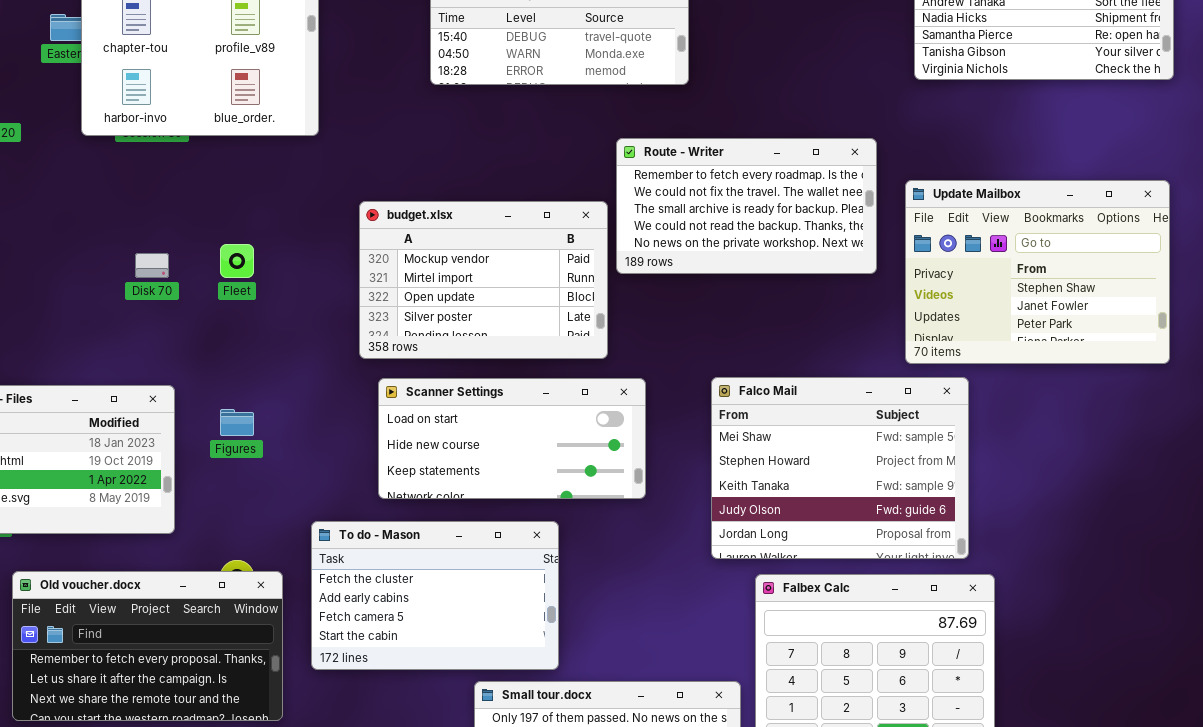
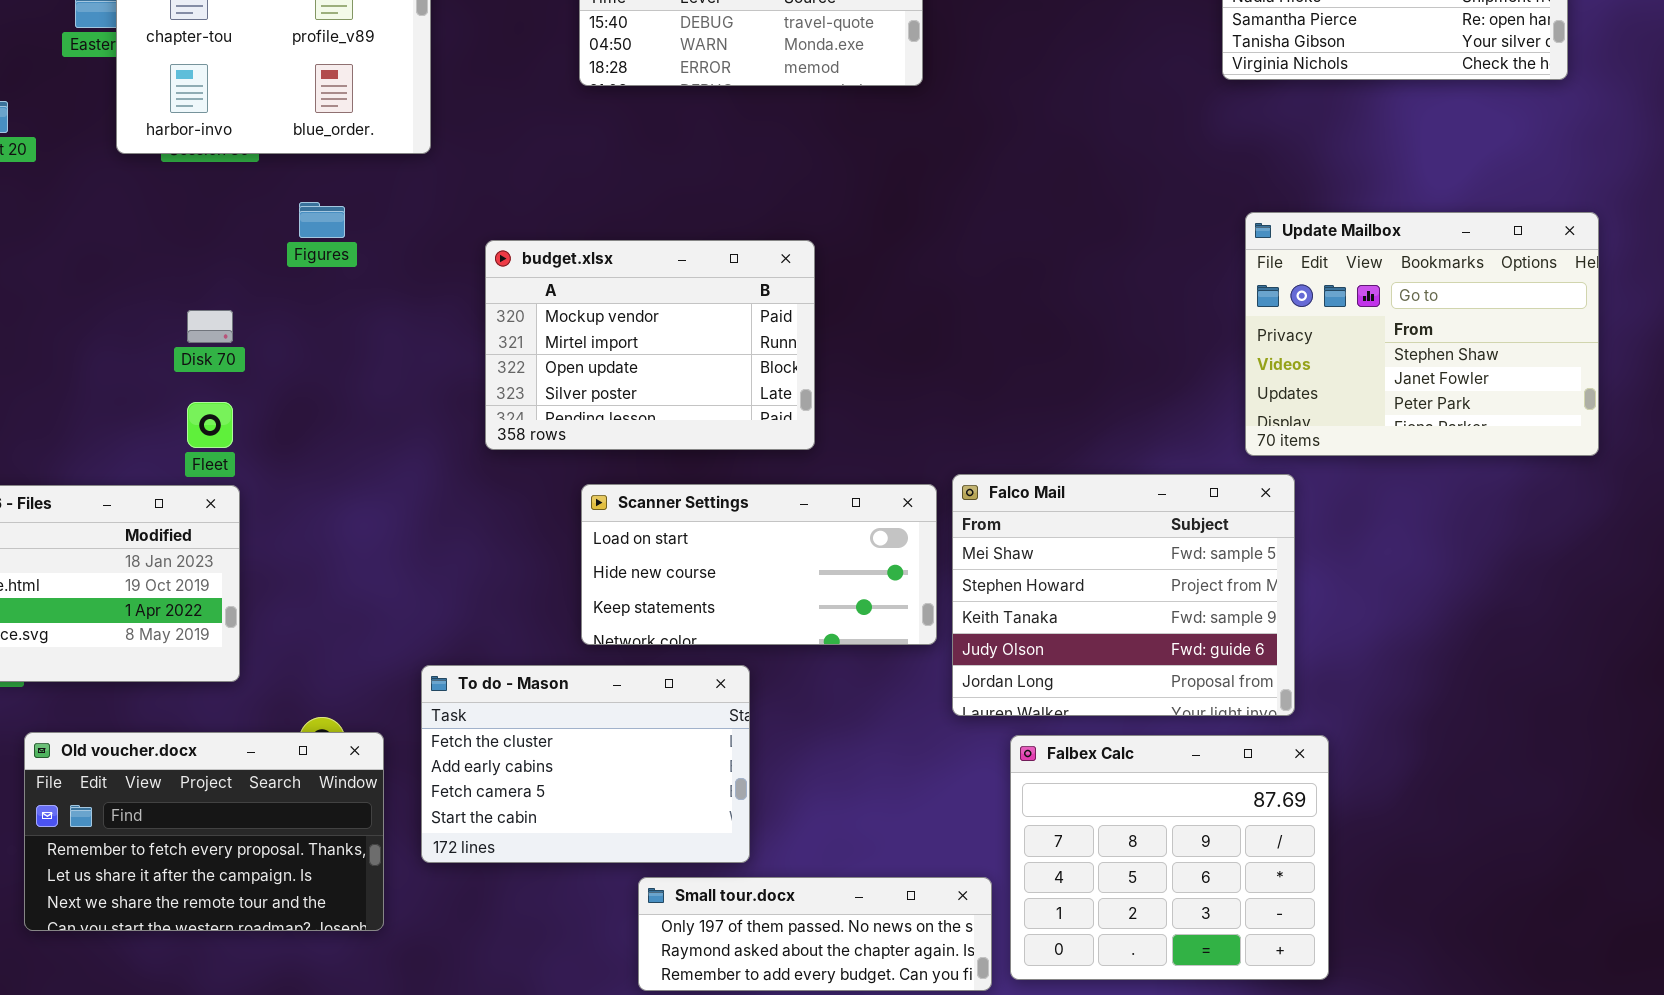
Route - Writer: [616,138,877,274] -> none, closed
Update Mailbox: [905,180,1170,364] -> [1245,212,1599,456], moved
Fleet: [220,244,254,278] -> [187,402,233,448], moved
Scanner Settings: [378,378,646,499] -> [581,484,937,645], moved
Figures: [220,409,254,436] -> [299,202,345,238], moved

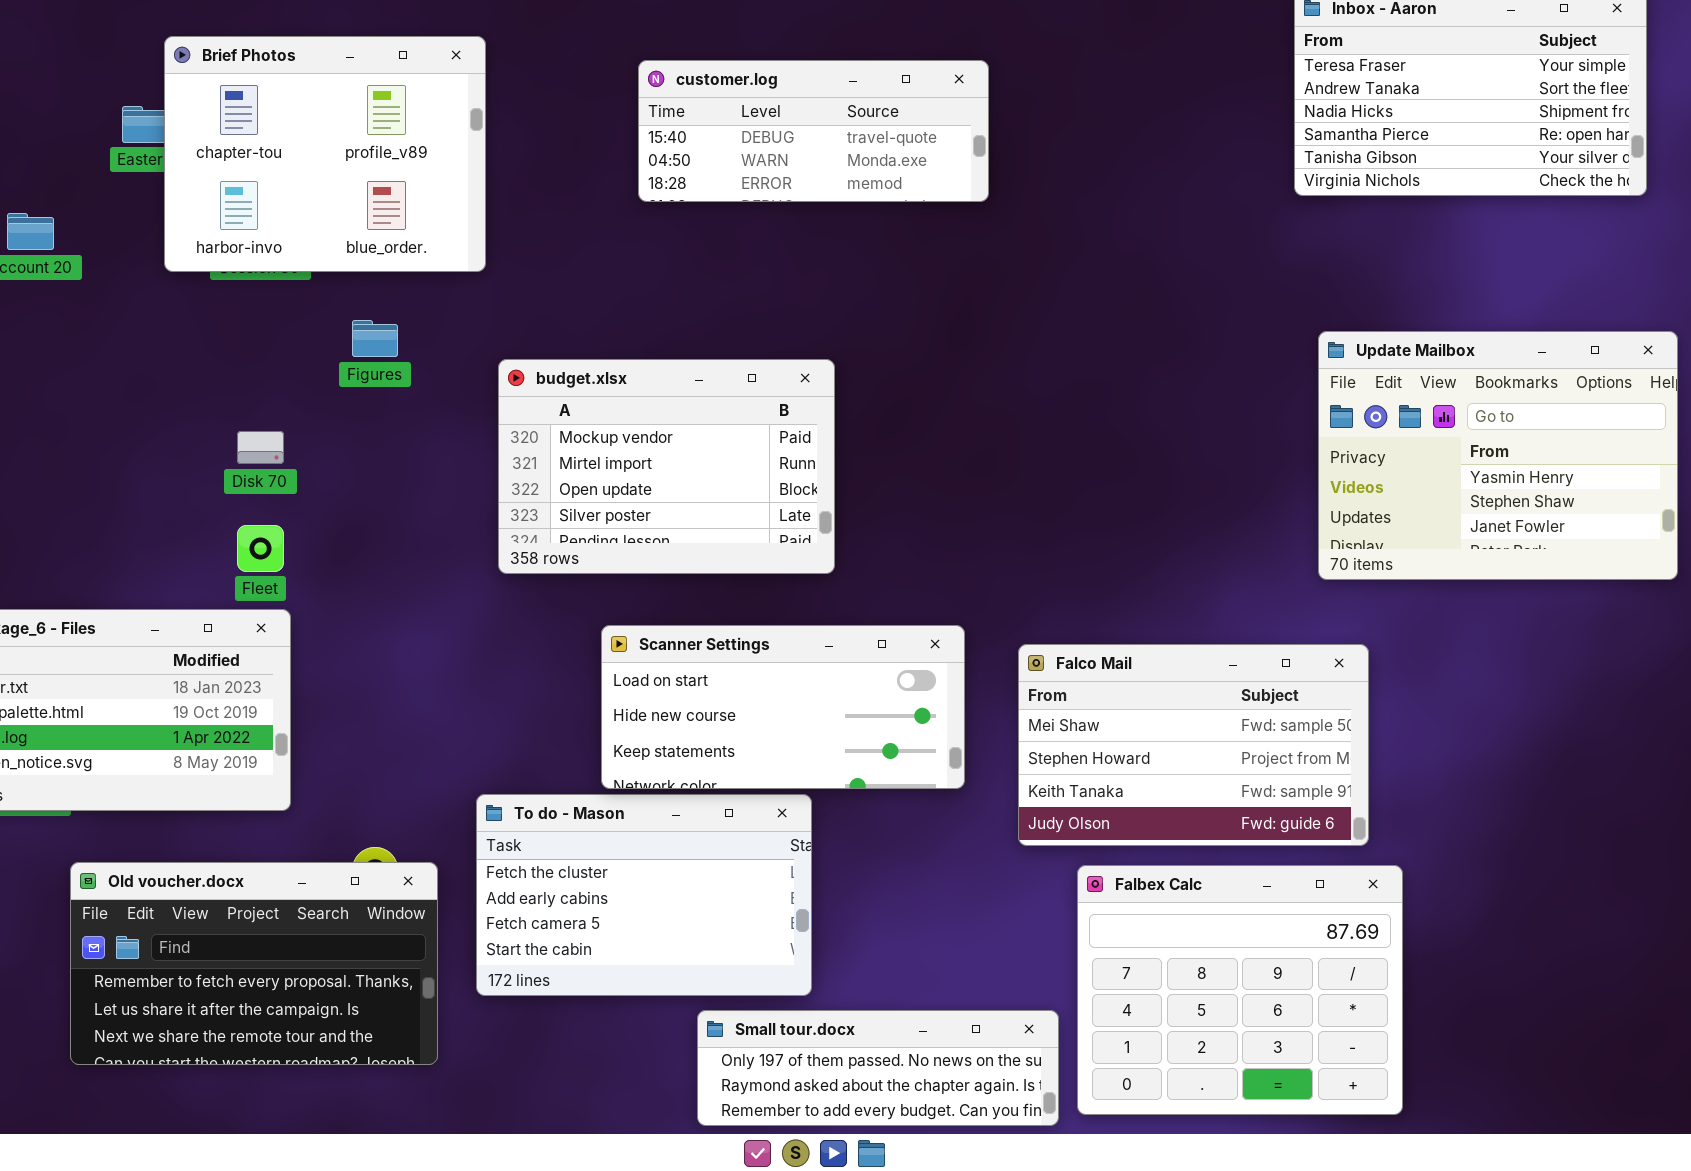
Update Mailbox: [1245,212,1599,456] -> [1318,331,1678,580], scrolled up 1 row
budget.xlsx: [485,240,815,450] -> [498,359,835,574], moved
Falco Mail: [952,474,1295,716] -> [1018,644,1369,846], resized
Scanner Settings: [581,484,937,645] -> [601,625,965,789], moved

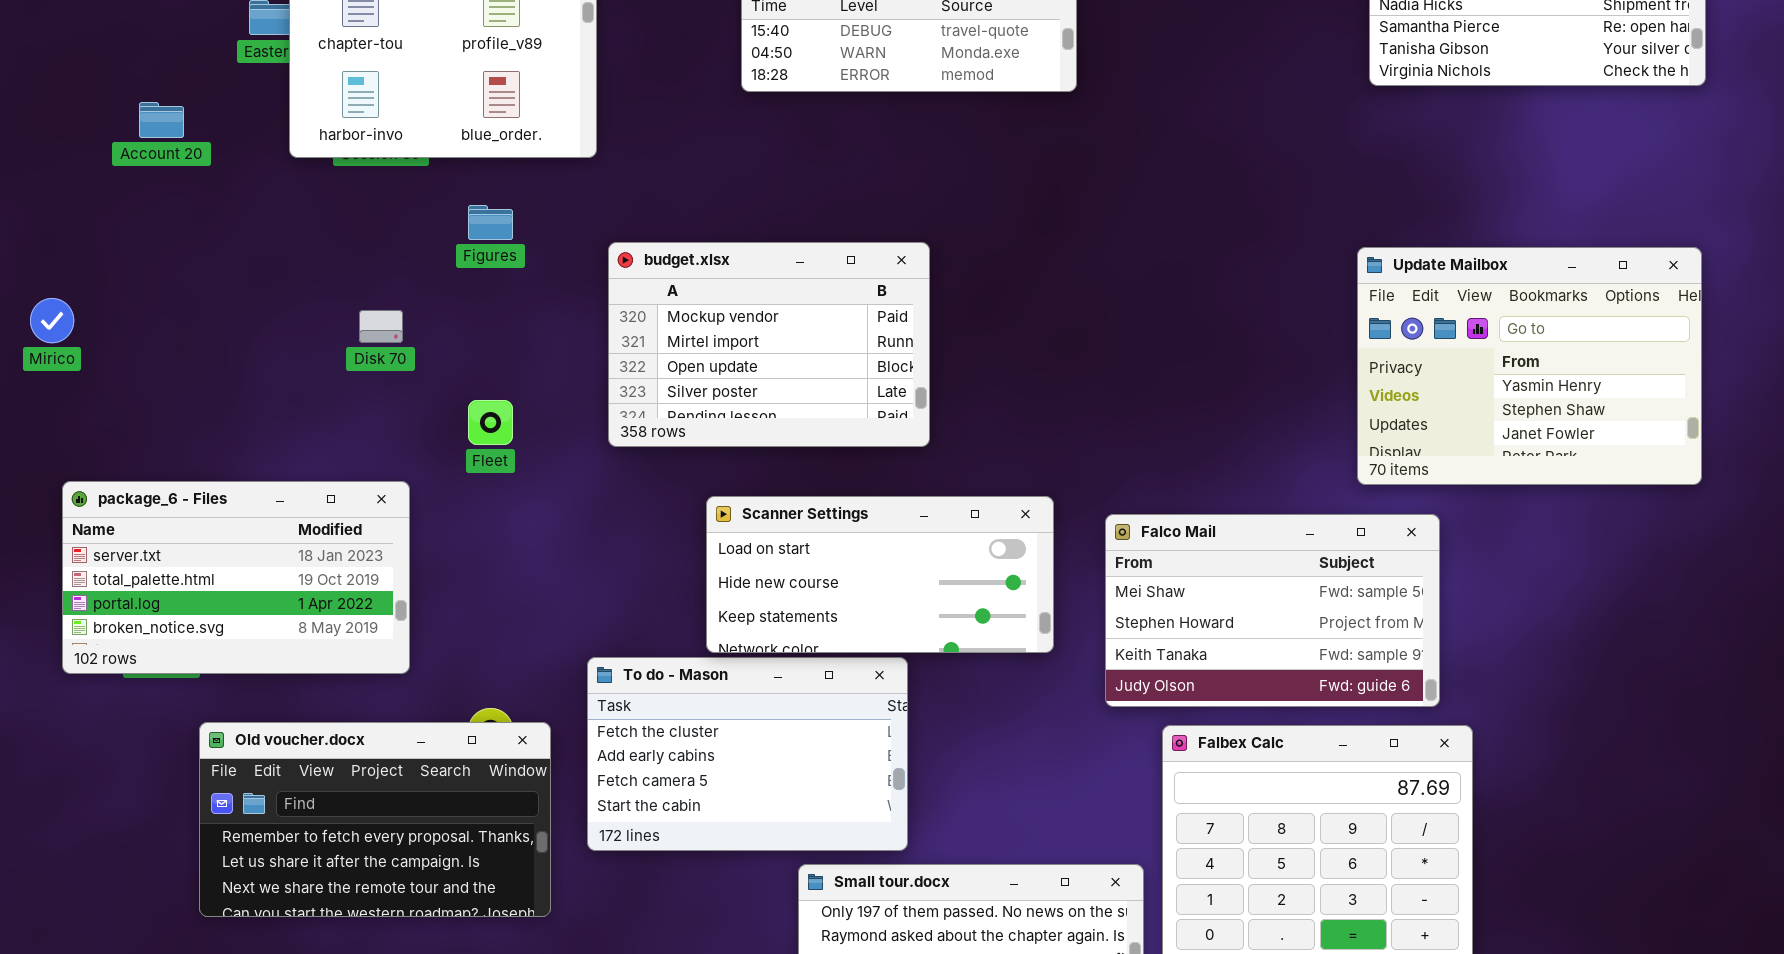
Update Mailbox: [1318,331,1678,580] -> [1357,247,1702,485], moved
Fleet: [237,525,284,572] -> [468,400,513,445], moved

